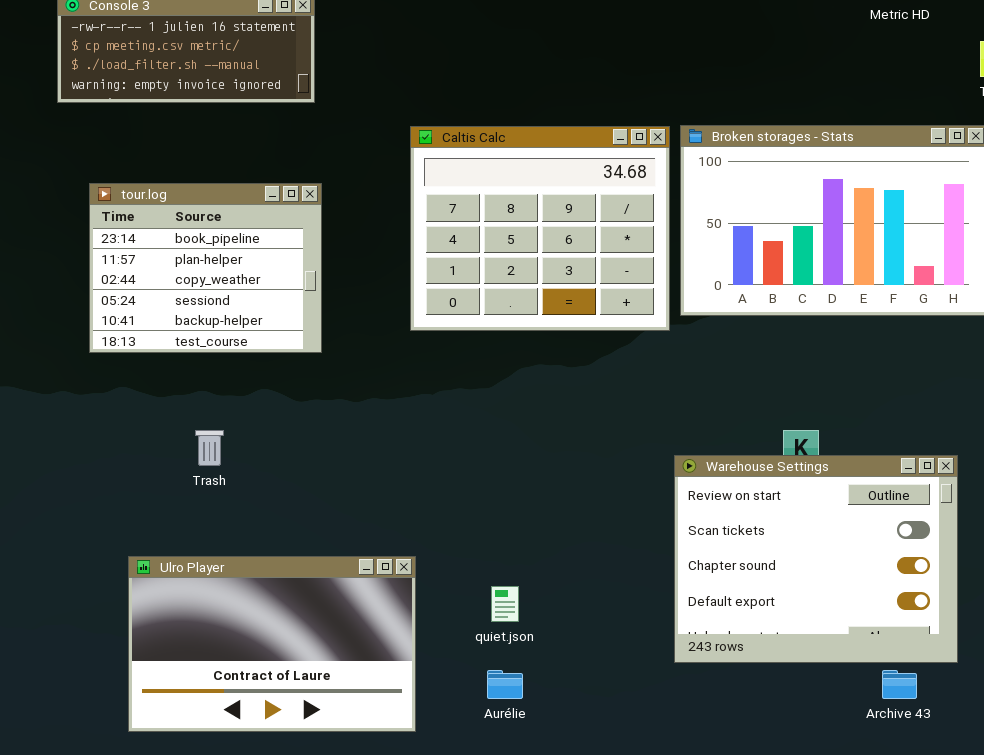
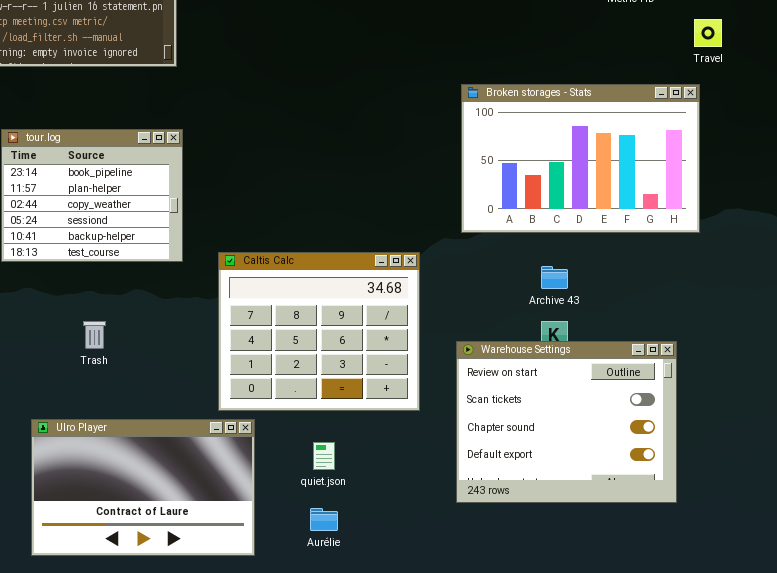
Caltis Calc: [410,126,670,331] -> [218,252,420,411], moved
Archive 43: [882,670,917,699] -> [541,266,568,289], moved

